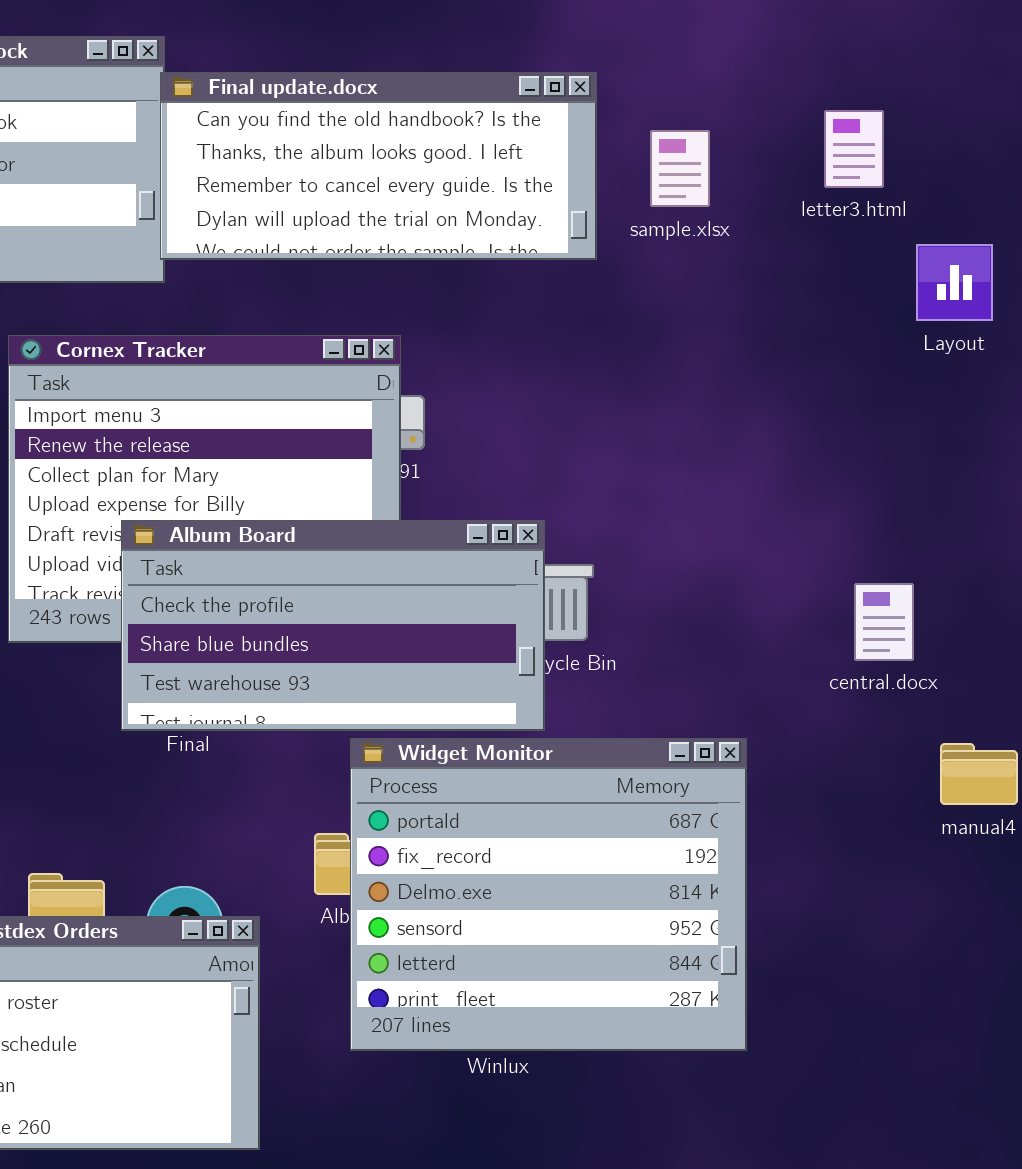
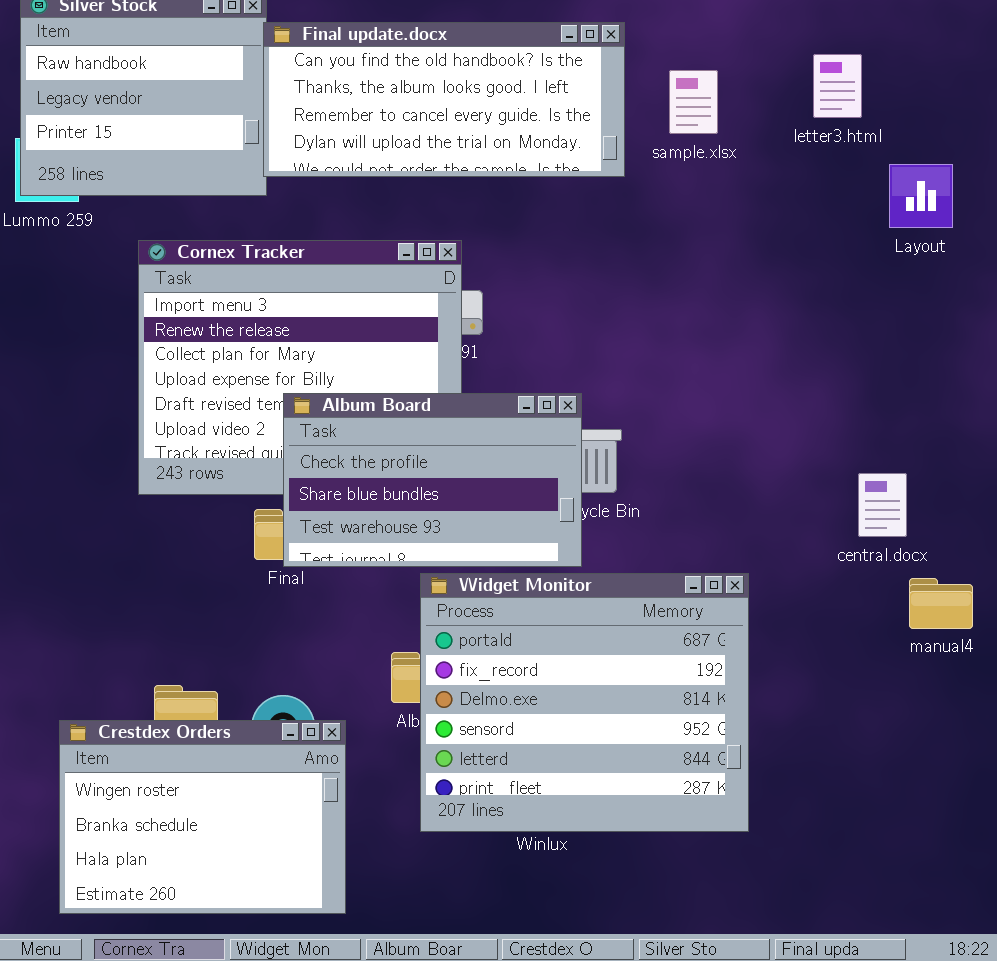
Album Board: [121,520,545,731] -> [283,393,582,567], resized
central.docx: [854,583,914,661] -> [858,473,907,537], moved

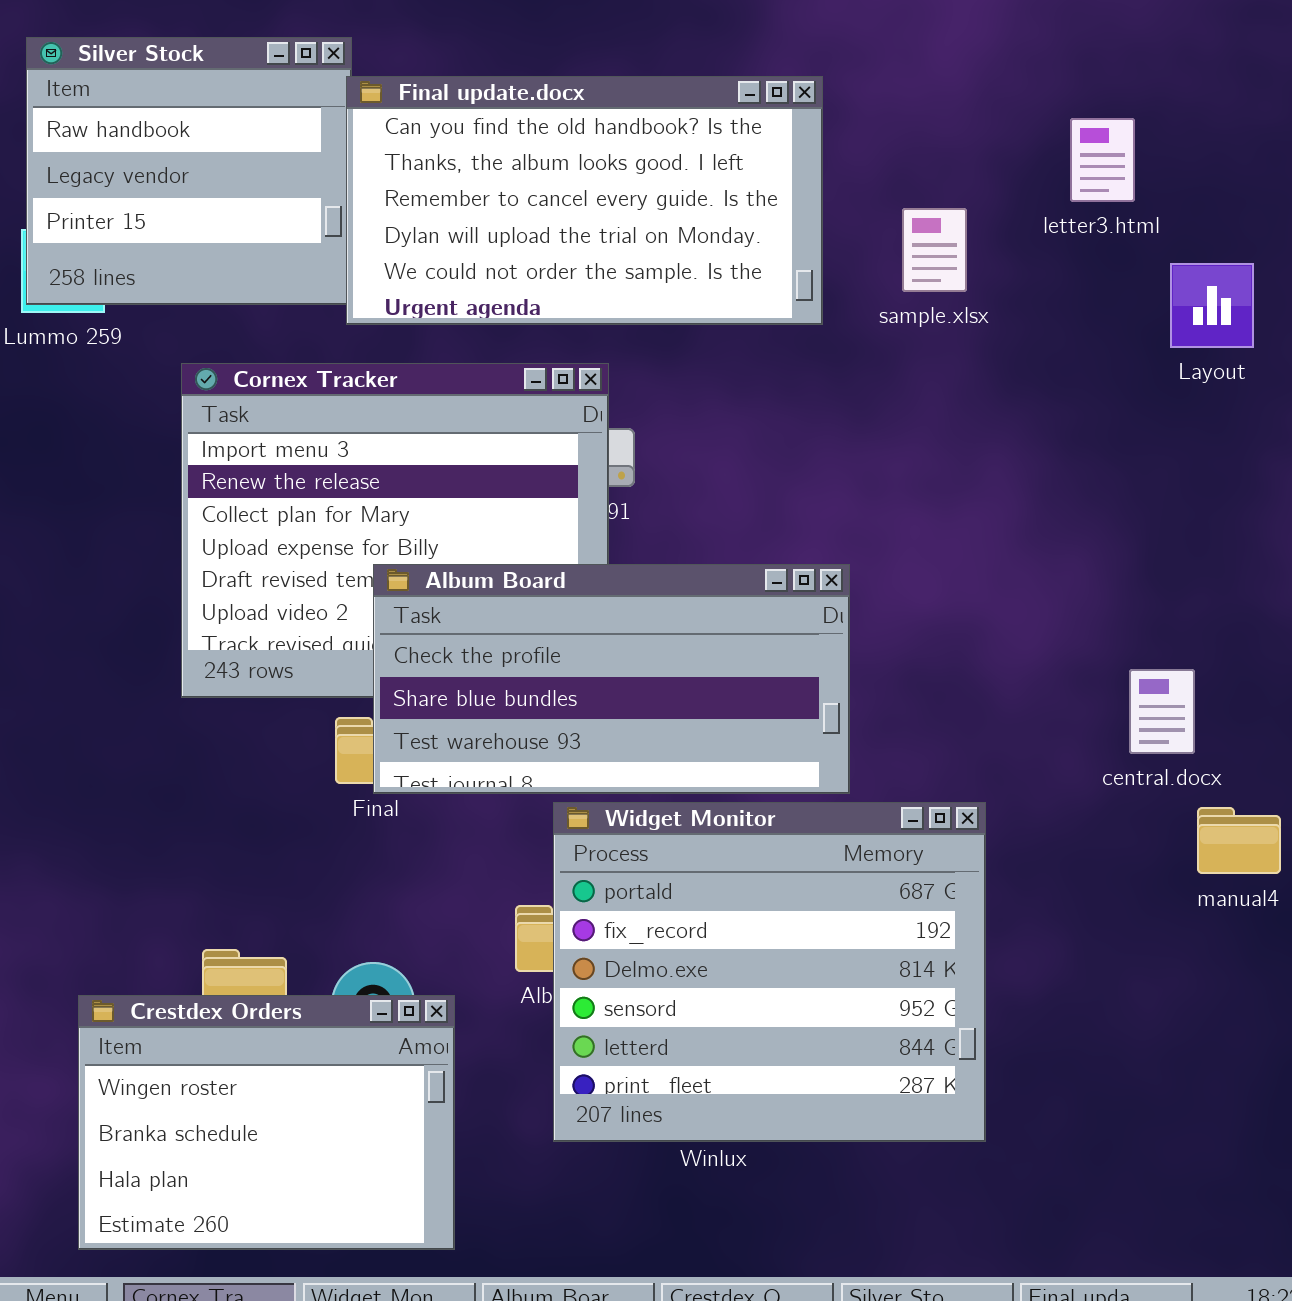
Final update.docx: [263,22,625,177] -> [346,76,823,325], resized
sample.xlsx: [669,70,718,134] -> [902,208,967,292], moved
Album Board: [283,393,582,567] -> [373,564,850,794], resized

